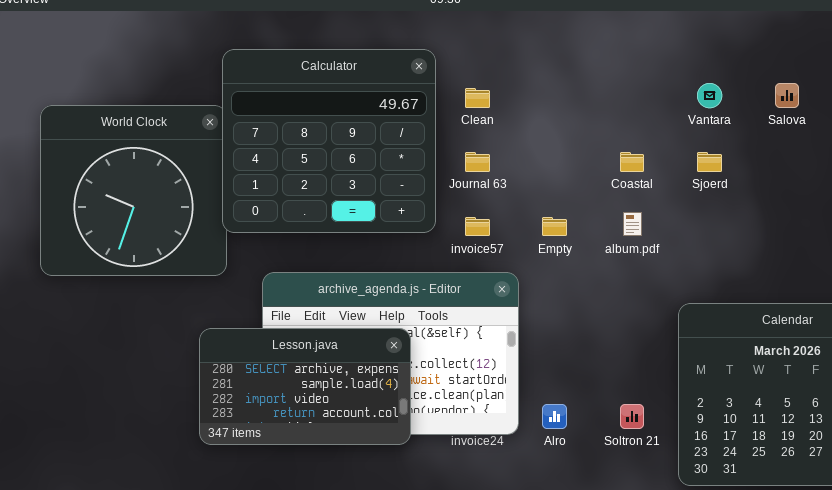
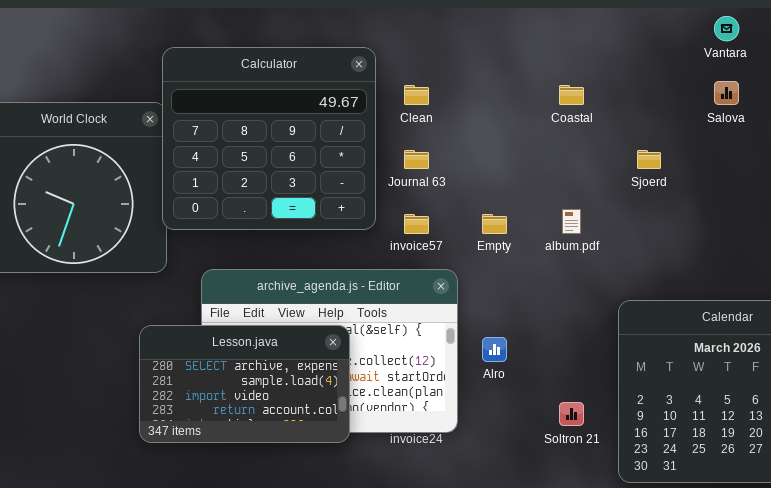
Vantara: [697,83,722,108] -> [714,16,739,41], moved
Coastal: [620,152,644,172] -> [559,85,584,105], moved
Alro: [542,404,567,429] -> [482,337,507,362], moved

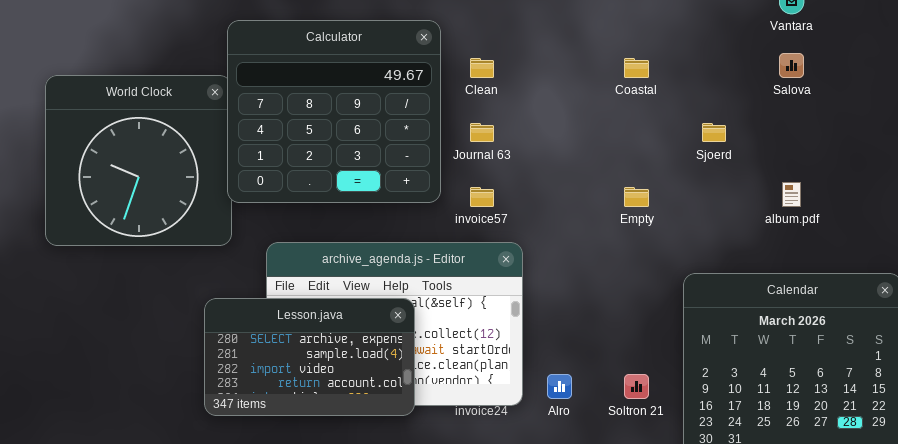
album.pdf: [562,209,581,234] -> [782,182,801,207], moved
Empty: [482,214,507,234] -> [624,187,649,207], moved
Alro: [482,337,507,362] -> [547,374,572,399], moved

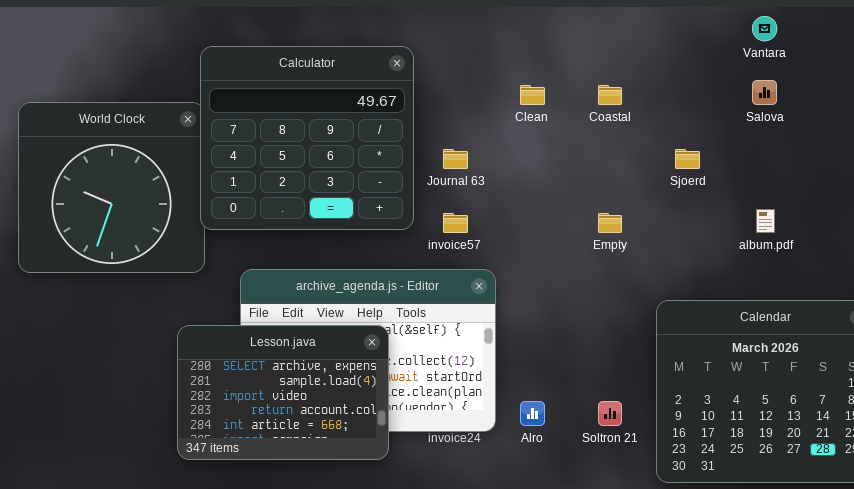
Clean: [470,58,494,78] -> [520,85,545,105], moved
Lesson.java: [204,298,415,416] -> [177,325,389,460], resized

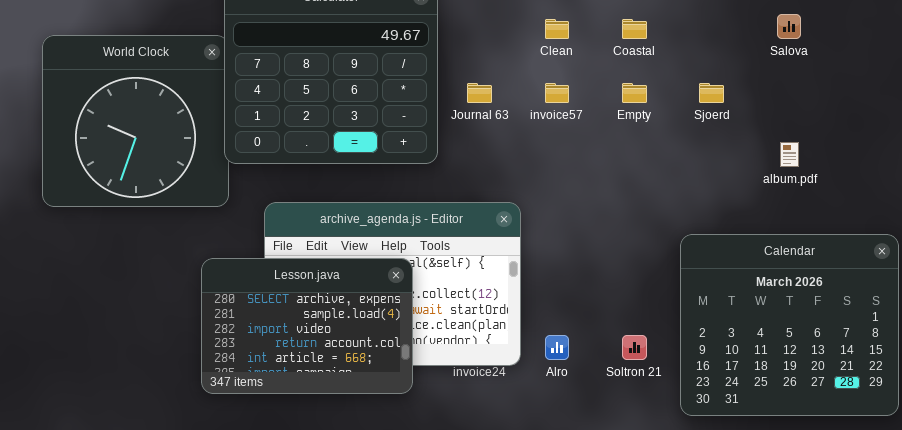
invoice57: [443,213,468,233] -> [545,83,569,103], moved
Empty: [598,213,622,233] -> [622,83,647,103], moved

